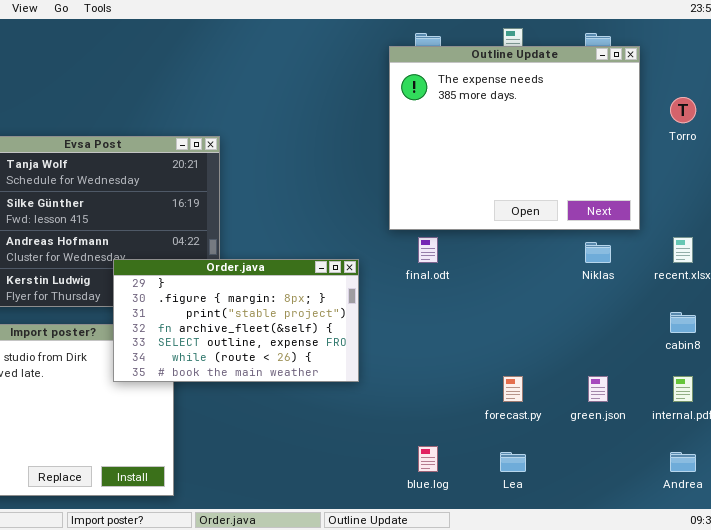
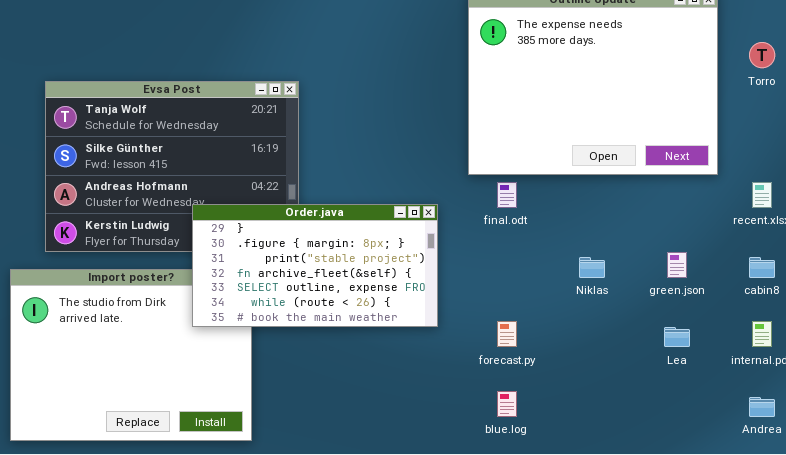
Niklas: [585,242,611,263] -> [579,257,605,278], moved
forecast.py: [503,376,523,402] -> [497,321,517,347], moved
green.json: [588,376,608,402] -> [667,252,687,278], moved
Lea: [500,452,526,472] -> [664,327,690,347], moved

